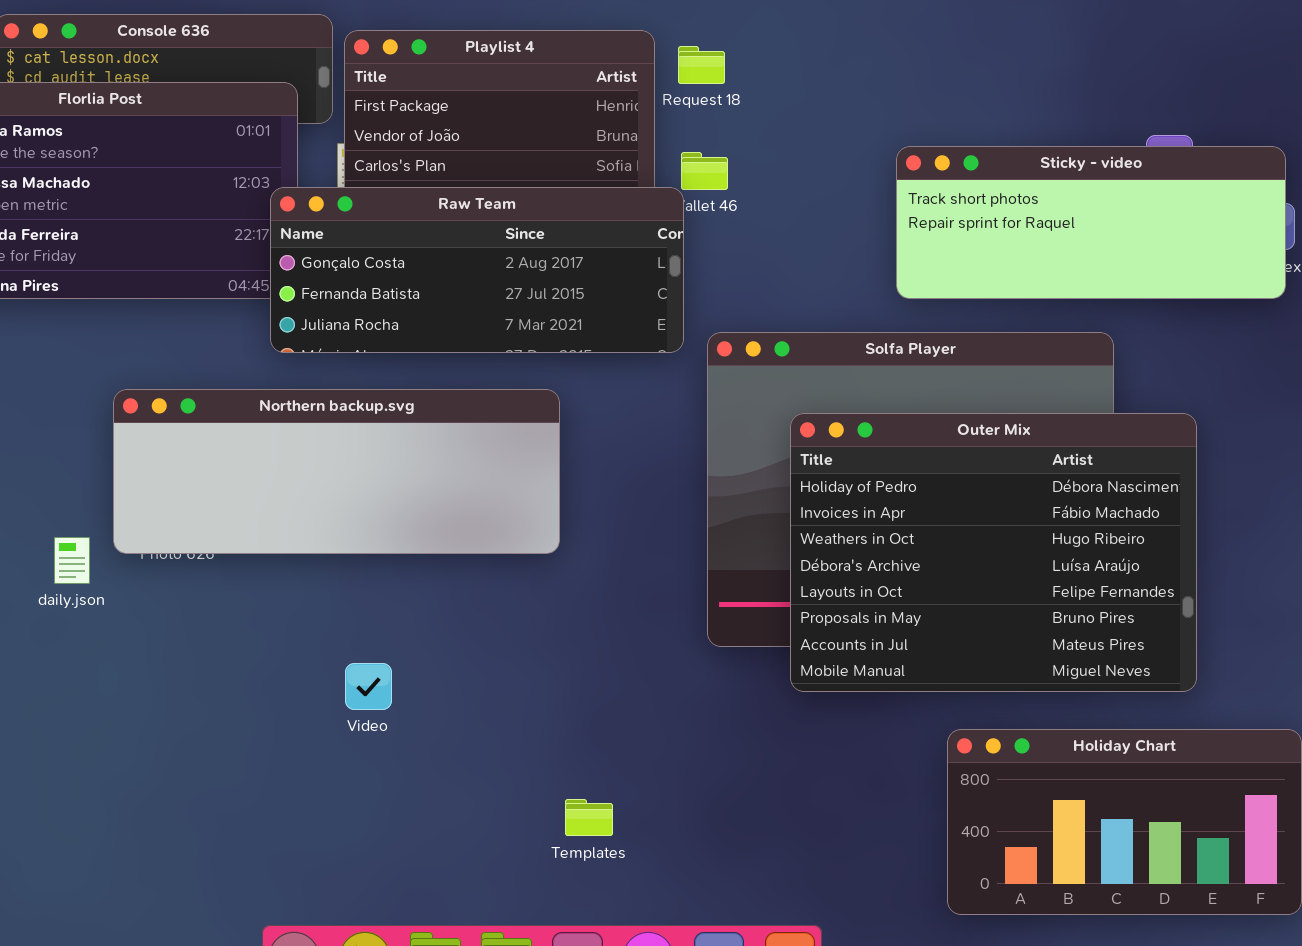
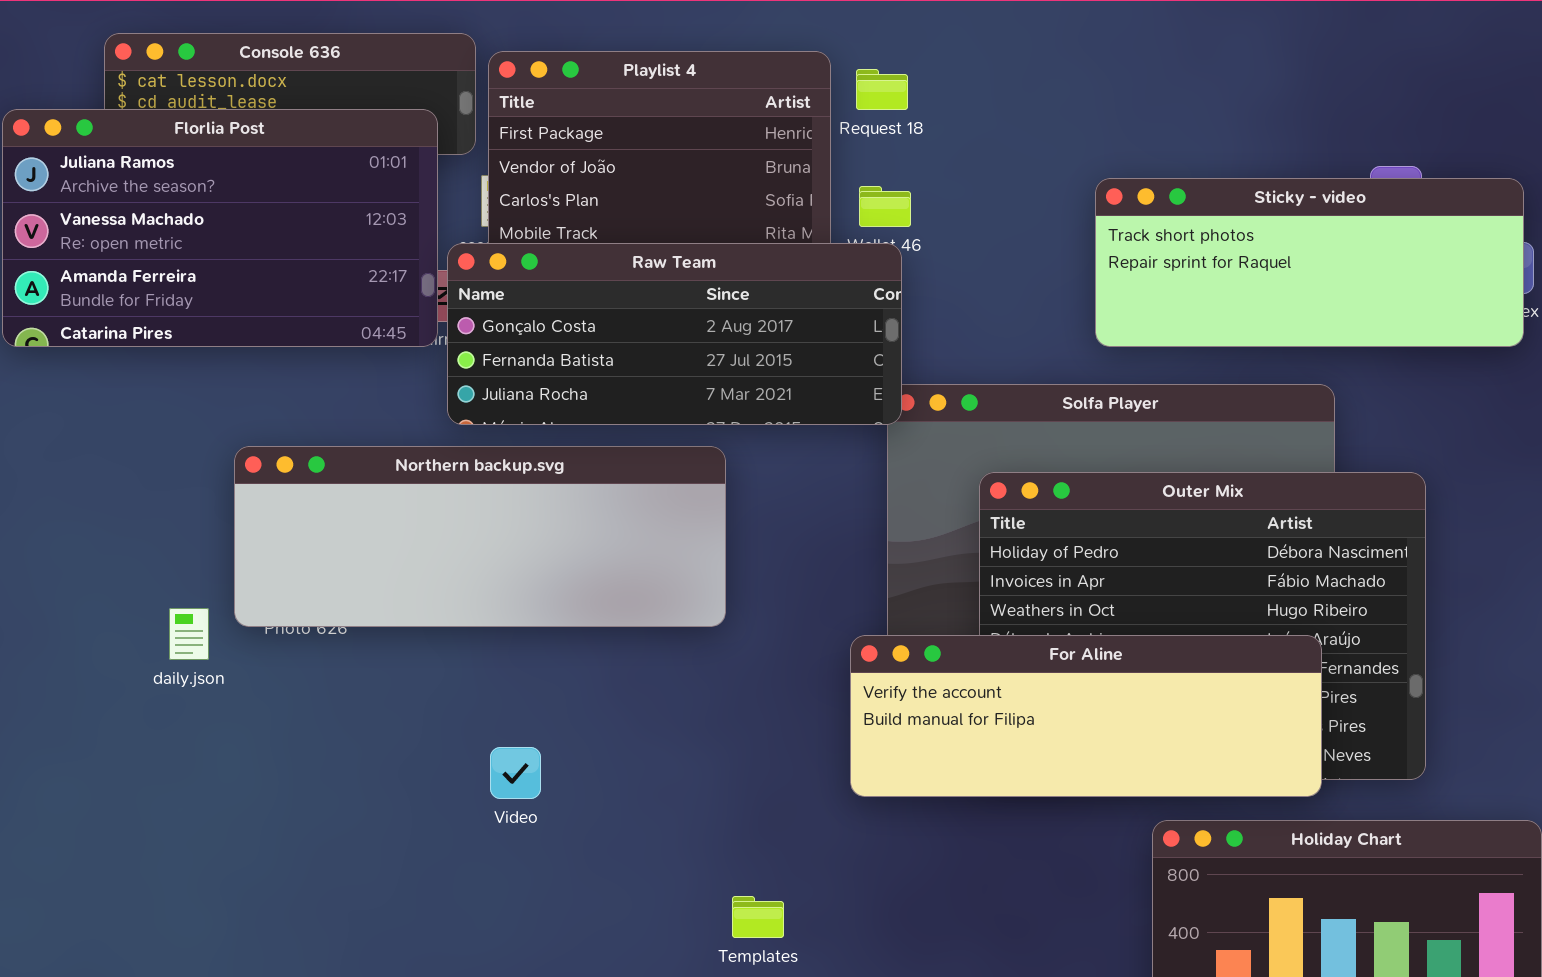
Raw Team: [270,187,684,353] -> [447,243,902,425], moved
For Aline: none -> [850,635,1322,797], opened

